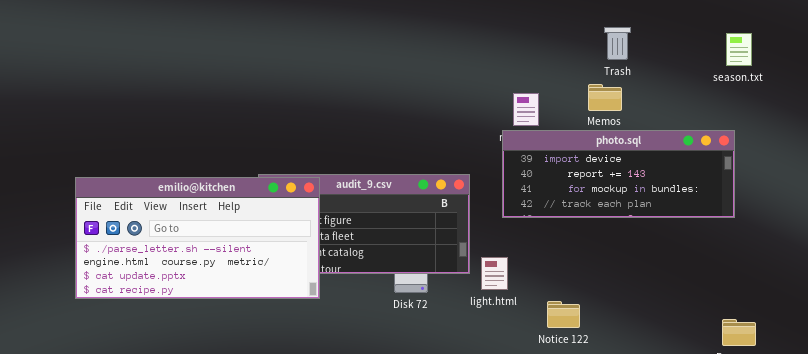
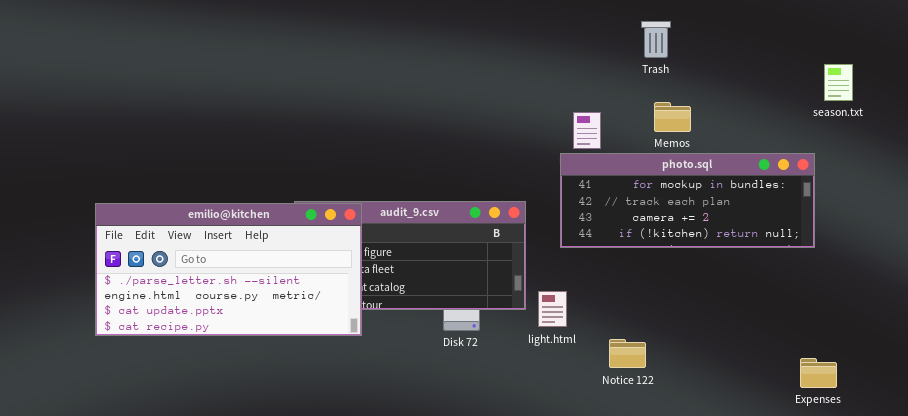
Trash: [604,27,631,60] -> [641,21,671,58], moved
season.txt: [726,33,752,66] -> [824,64,853,101], moved
photo.sql: [502,130,735,218] -> [560,153,815,248], scrolled down 2 rows

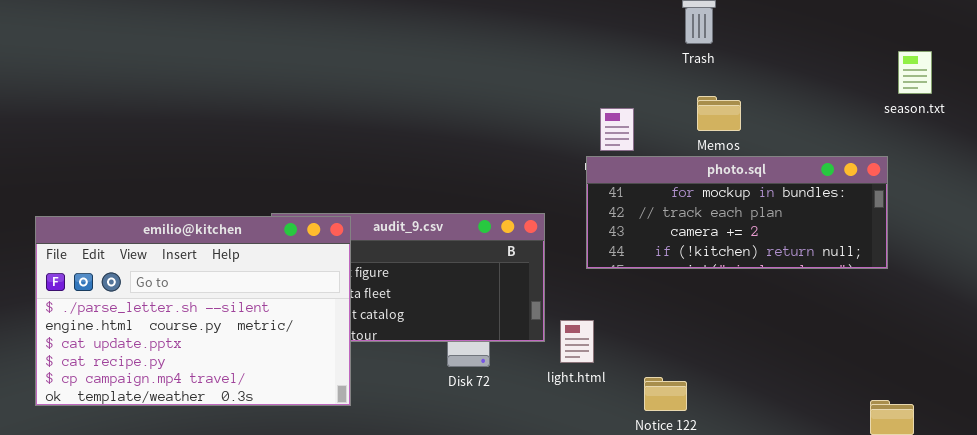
emilio@kitchen: [95,203,362,336] -> [35,216,351,406], resized

